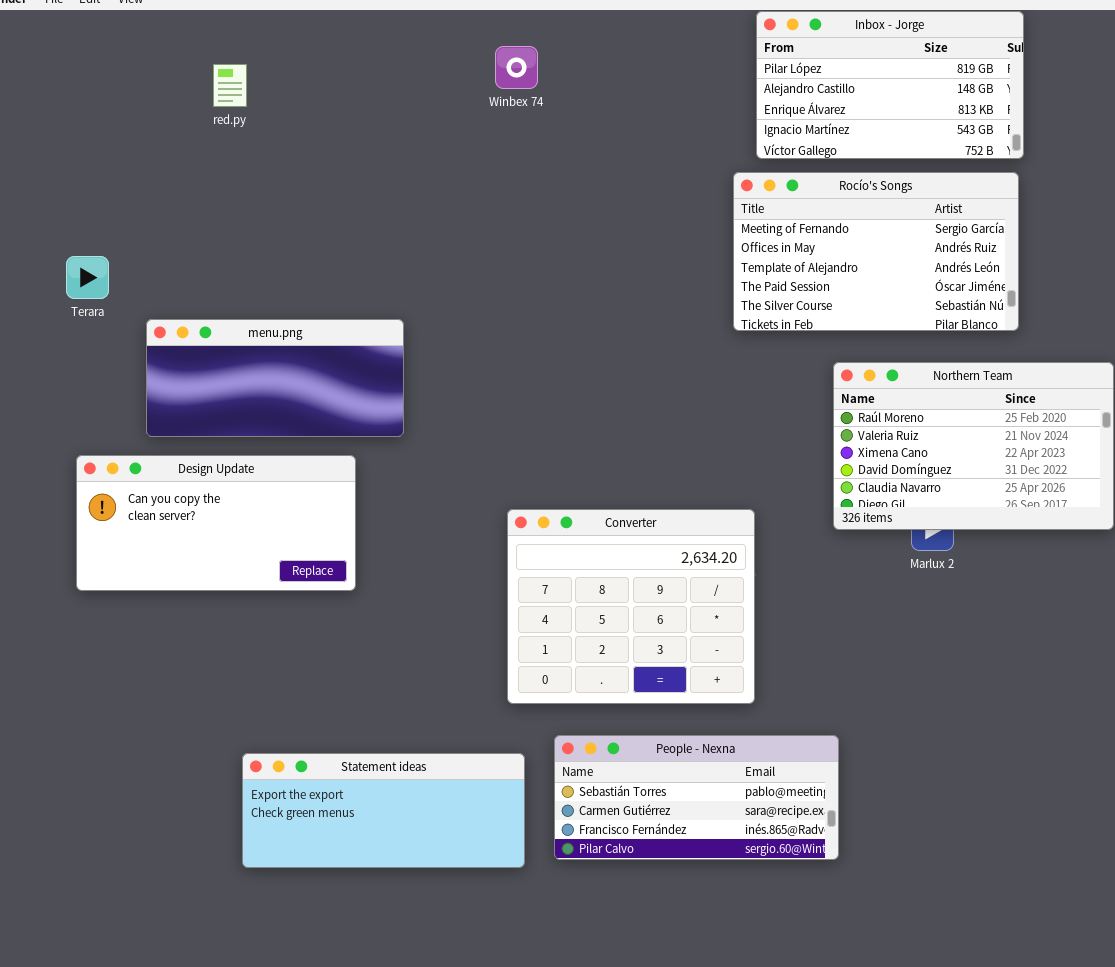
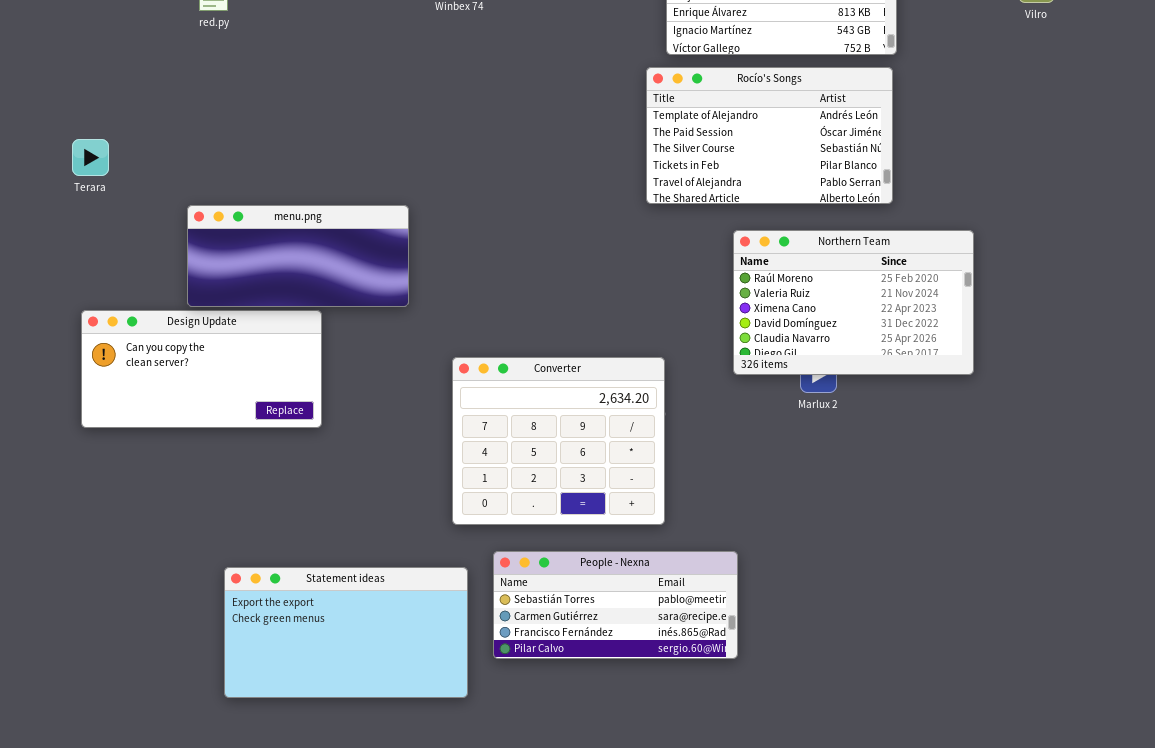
Rocío's Songs: [733,172,1019,331] -> [646,67,893,204], scrolled down 2 rows
menu.png: [146,319,404,437] -> [187,205,409,307], moved
Statement ideas: [242,753,525,868] -> [224,567,468,698], resized

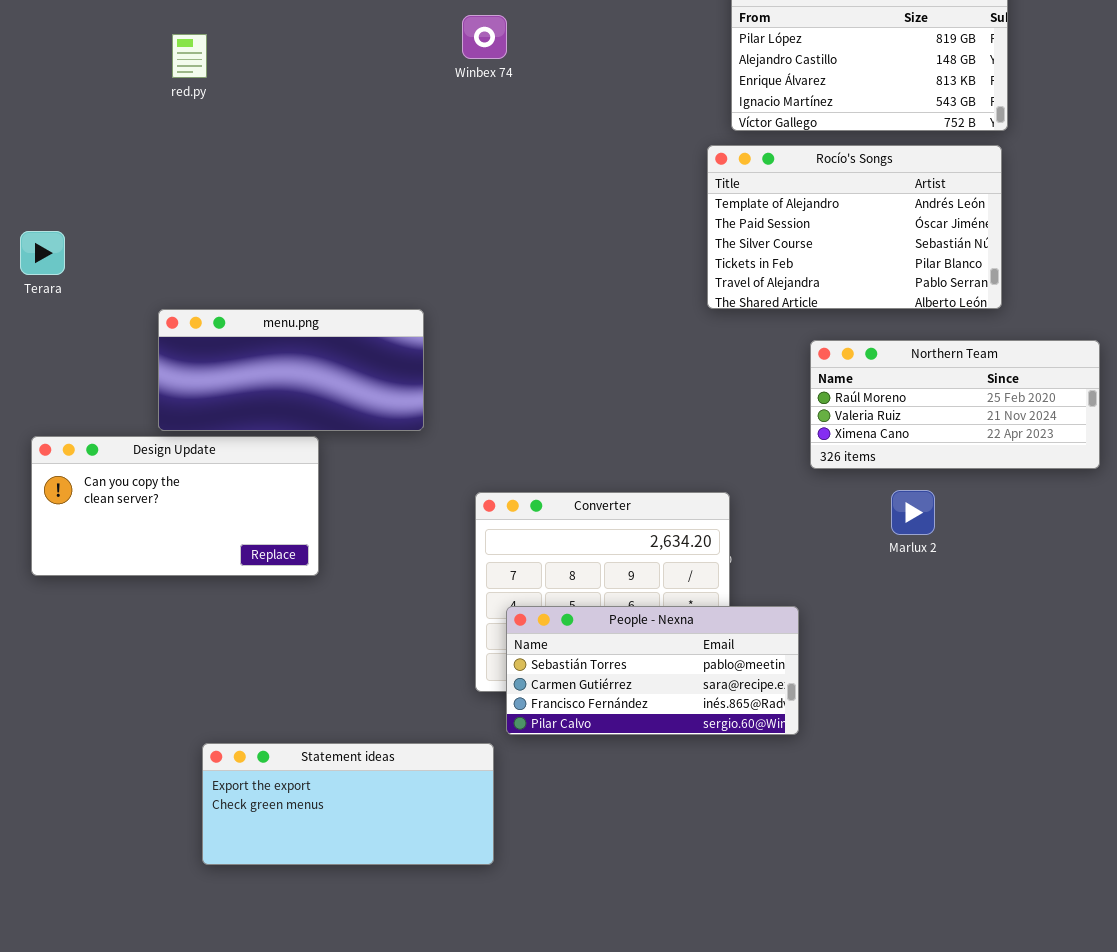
Northern Team: [733,230,974,375] -> [810,340,1100,469], resized
People - Nexna: [493,551,738,659] -> [506,606,799,735], moved
Statement ideas: [224,567,468,698] -> [202,743,494,865], resized

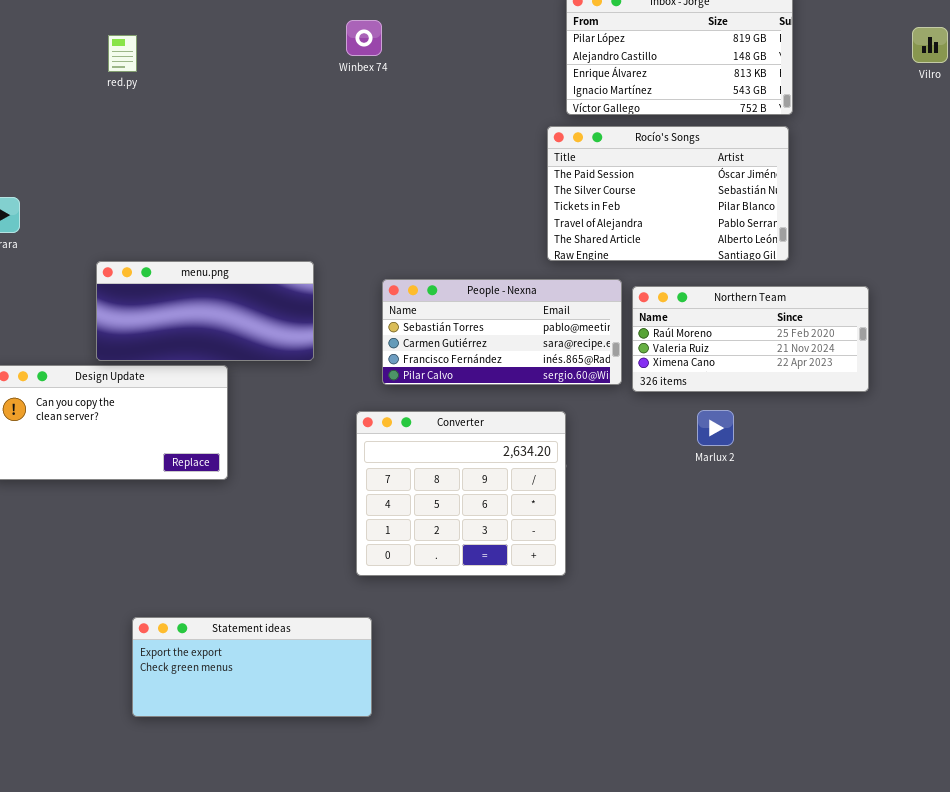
Rocío's Songs: [707,145,1002,309] -> [547,126,789,261], scrolled down 1 row
People - Nexna: [506,606,799,735] -> [382,279,622,385], moved

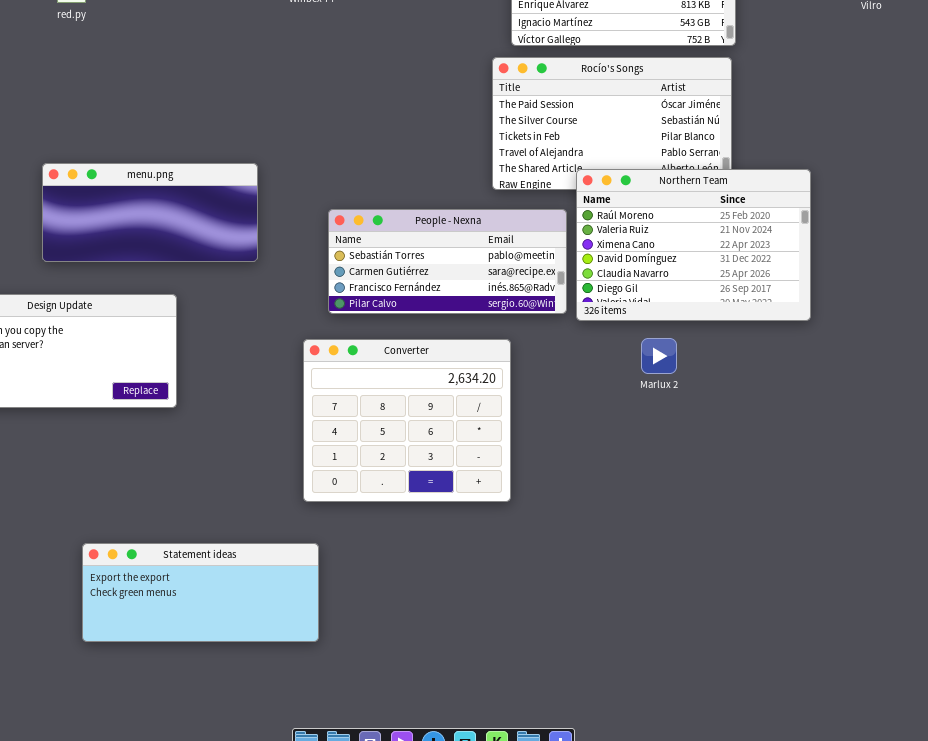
menu.png: [96,261,314,361] -> [42,163,258,262], moved
Northern Team: [632,286,869,392] -> [576,169,811,321], resized

